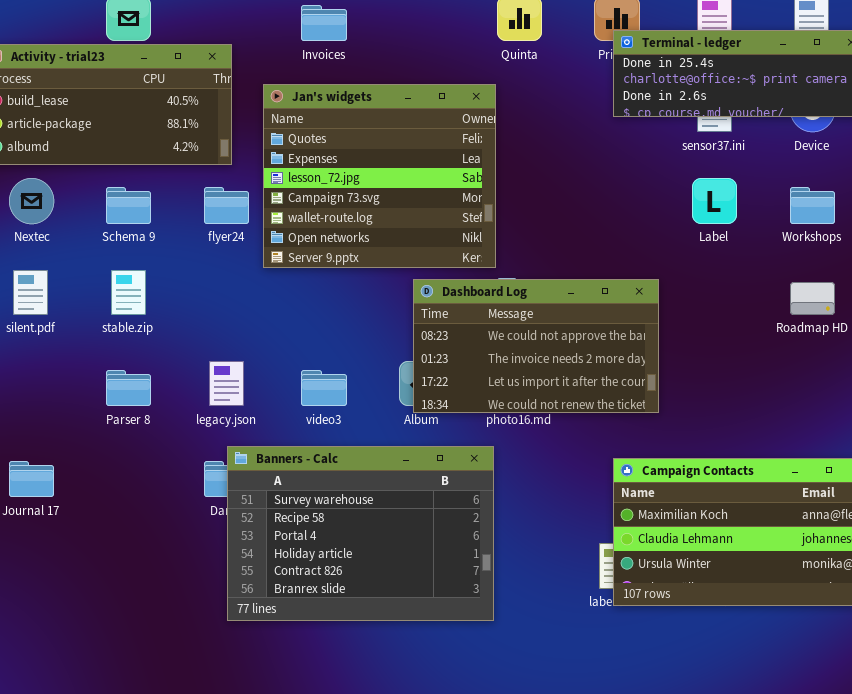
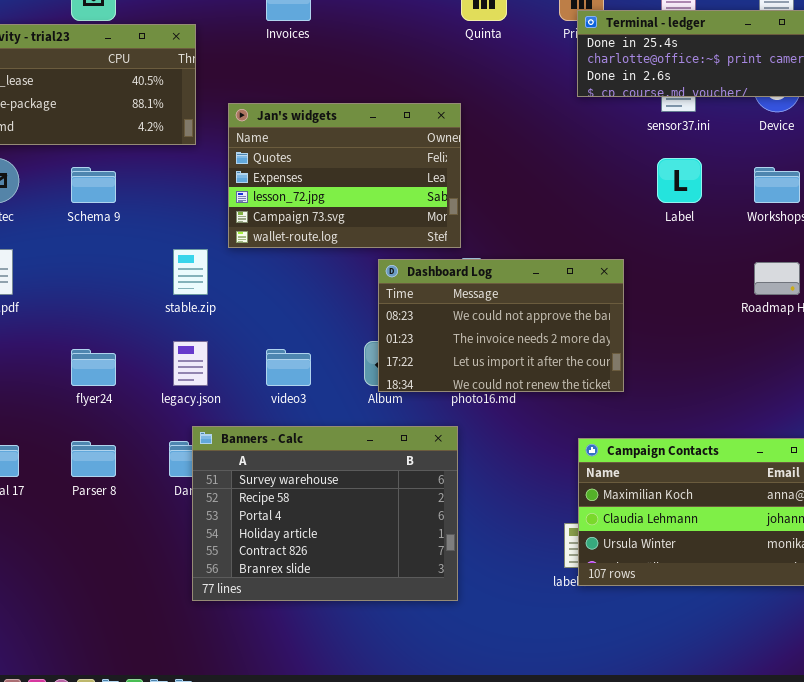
Jan's widgets: [263,84,496,268] -> [228,103,461,248], resized
flyer24: [204,187,249,224] -> [71,349,116,386], moved
stable.zip: [111,270,146,315] -> [173,249,208,295], moved
Parser 8: [106,370,151,406] -> [71,441,116,477], moved

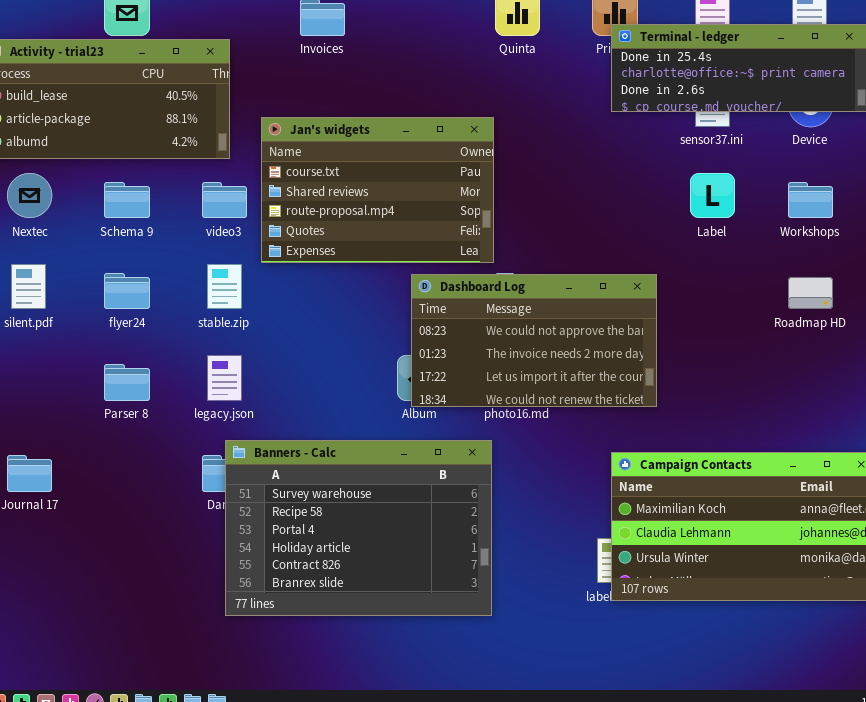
Jan's widgets: [228,103,461,248] -> [261,117,494,263], scrolled up 3 rows
flyer24: [71,349,116,386] -> [104,273,150,309], moved
video3: [266,349,311,386] -> [202,182,247,218], moved
Parser 8: [71,441,116,477] -> [104,364,150,401], moved

